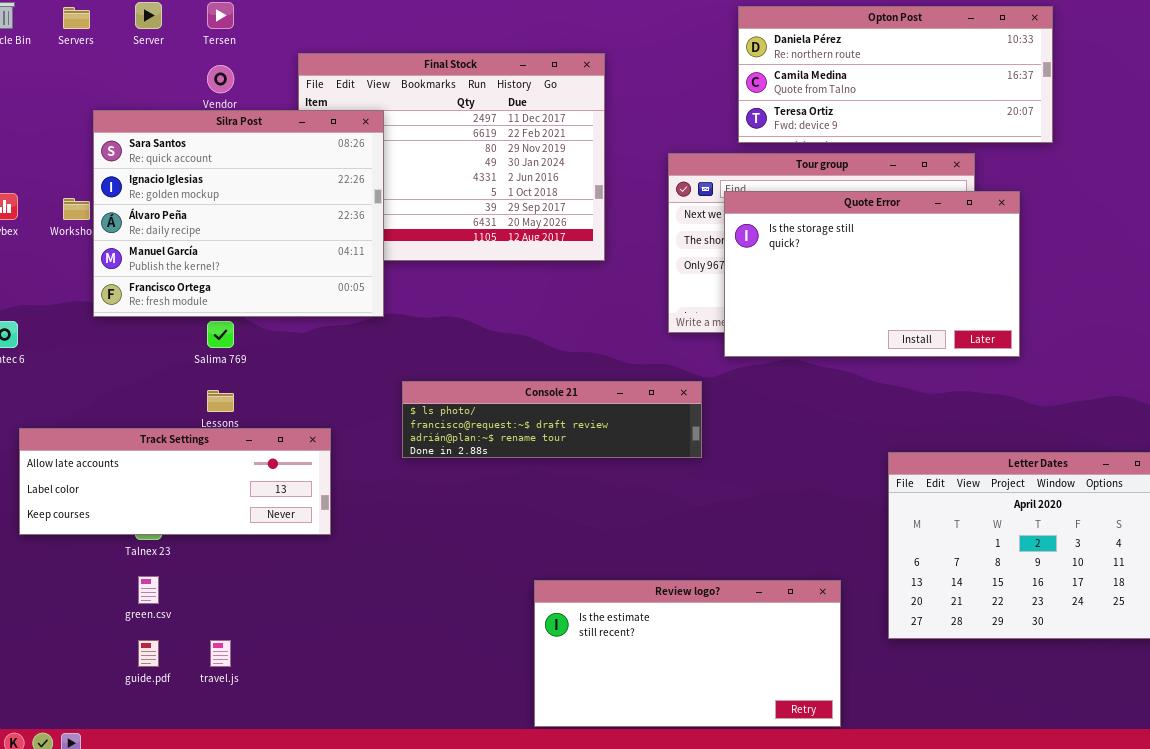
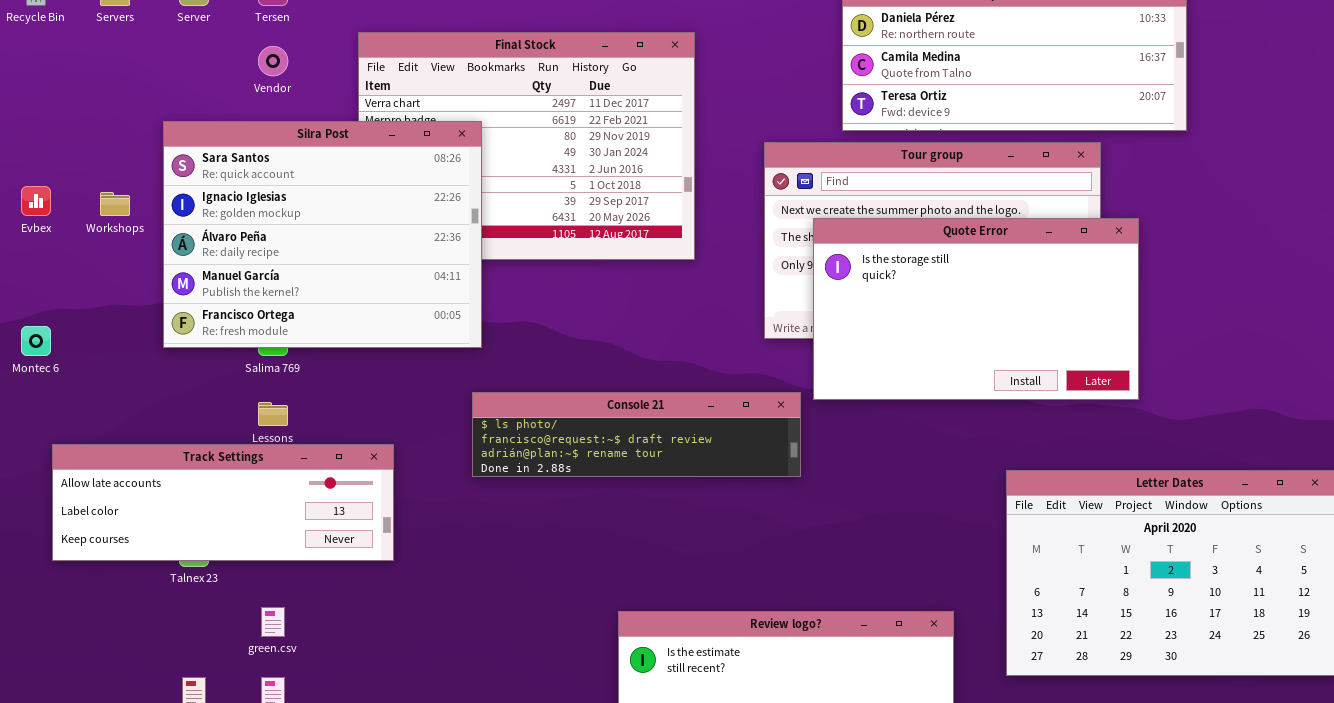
Silra Post: [93,110,384,317] -> [163,121,482,348], moved
Quote Error: [724,191,1020,357] -> [813,218,1139,400], moved
green.csv: [138,576,159,604] -> [261,607,285,637], moved

